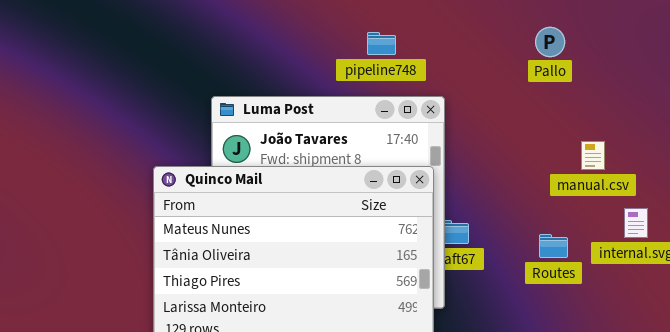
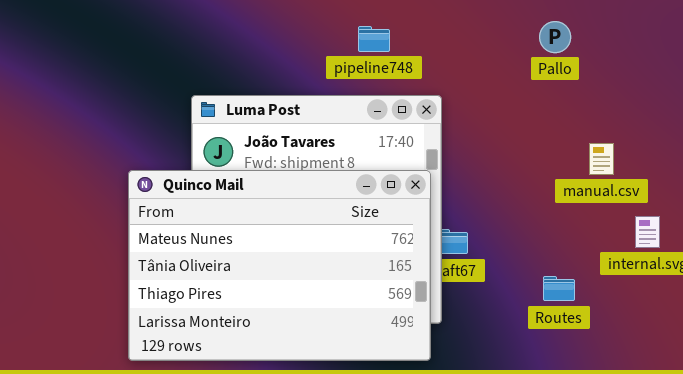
Routes: [539,234,568,258] -> [543,276,575,301], moved

